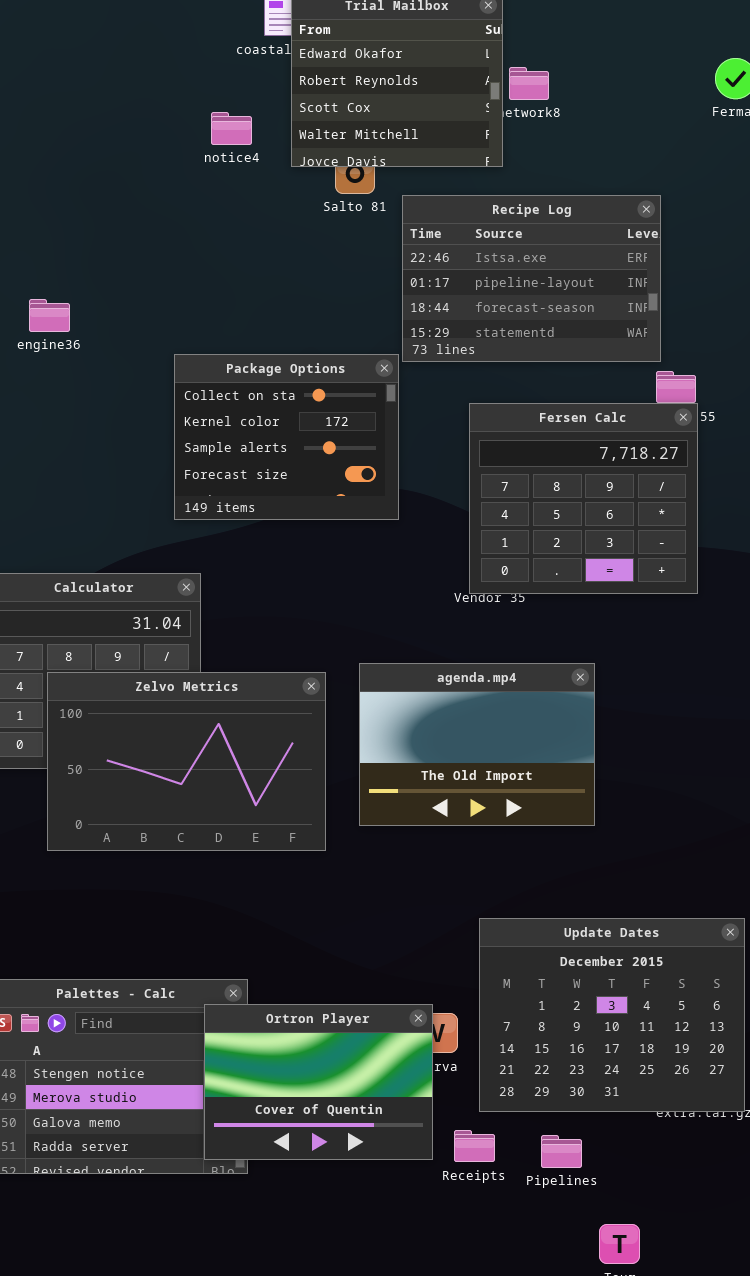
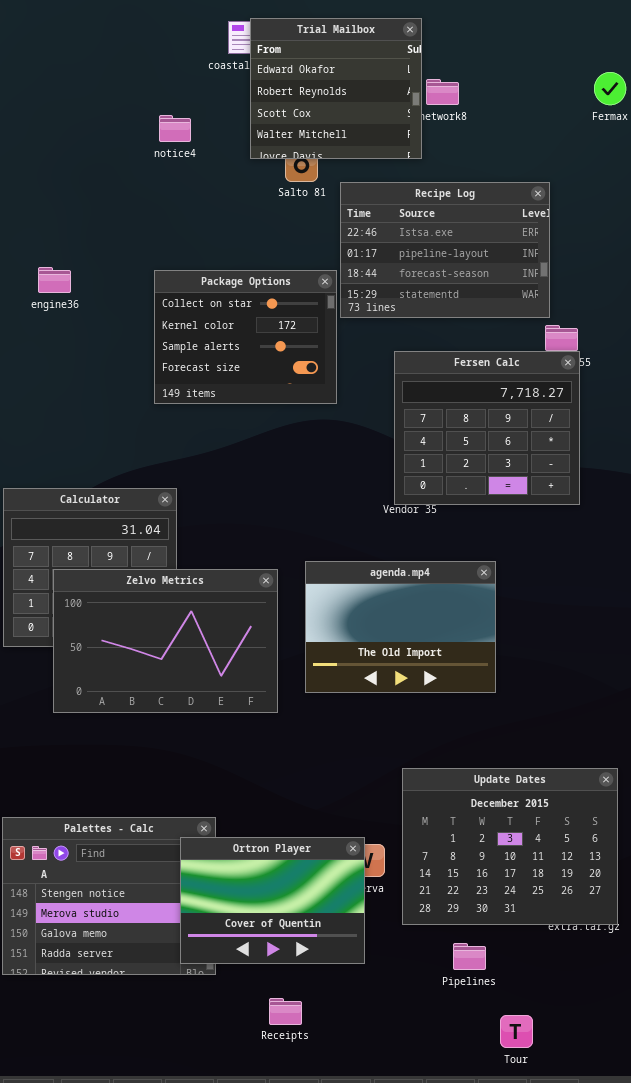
notice4: [211,112,252,145] -> [159,115,191,142], moved
Package Options: [174,354,399,520] -> [154,270,337,404], moved
Receipts: [454,1130,495,1162] -> [269,998,302,1025], moved

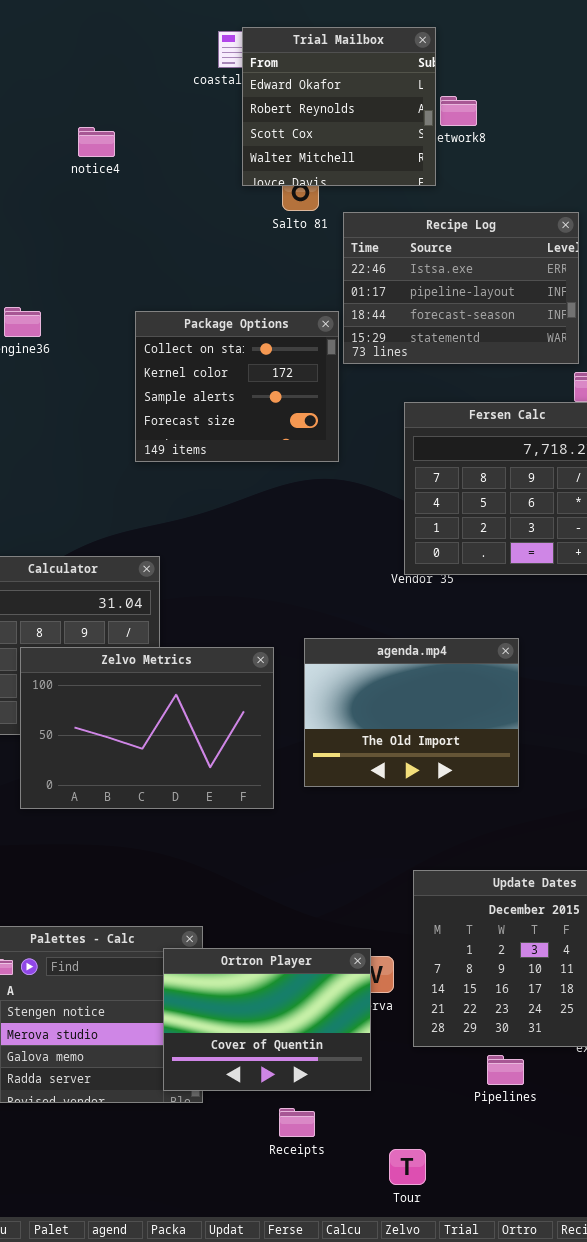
notice4: [159,115,191,142] -> [78,127,115,157], moved
Pipelines: [453,943,486,970] -> [487,1055,524,1085], moved
Receipts: [269,998,302,1025] -> [279,1108,315,1137], moved
Tour: [500,1015,533,1048] -> [389,1149,426,1185], moved

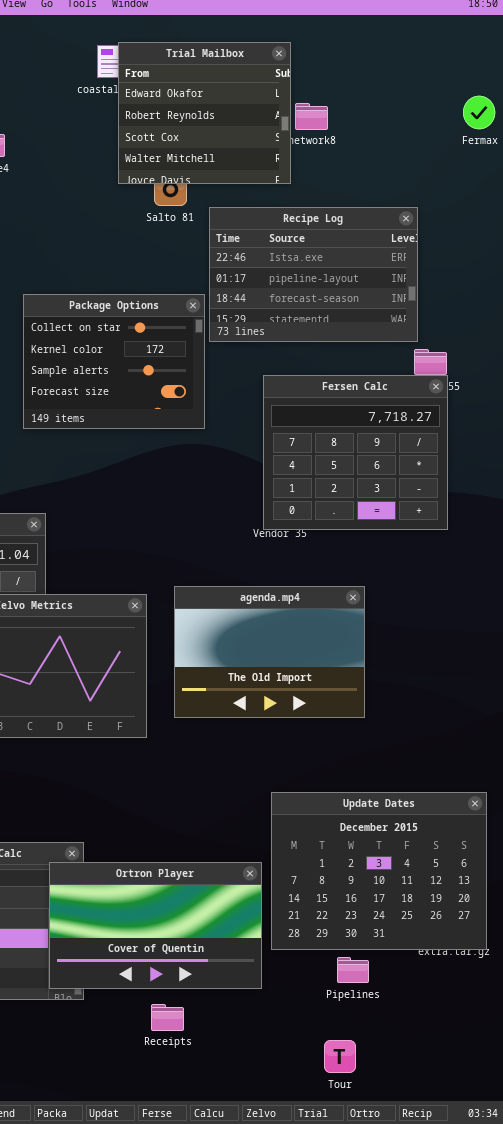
Ortron Player: [163,948,371,1091] -> [49,862,262,989], resized
Tour: [389,1149,426,1185] -> [324,1040,356,1073], moved

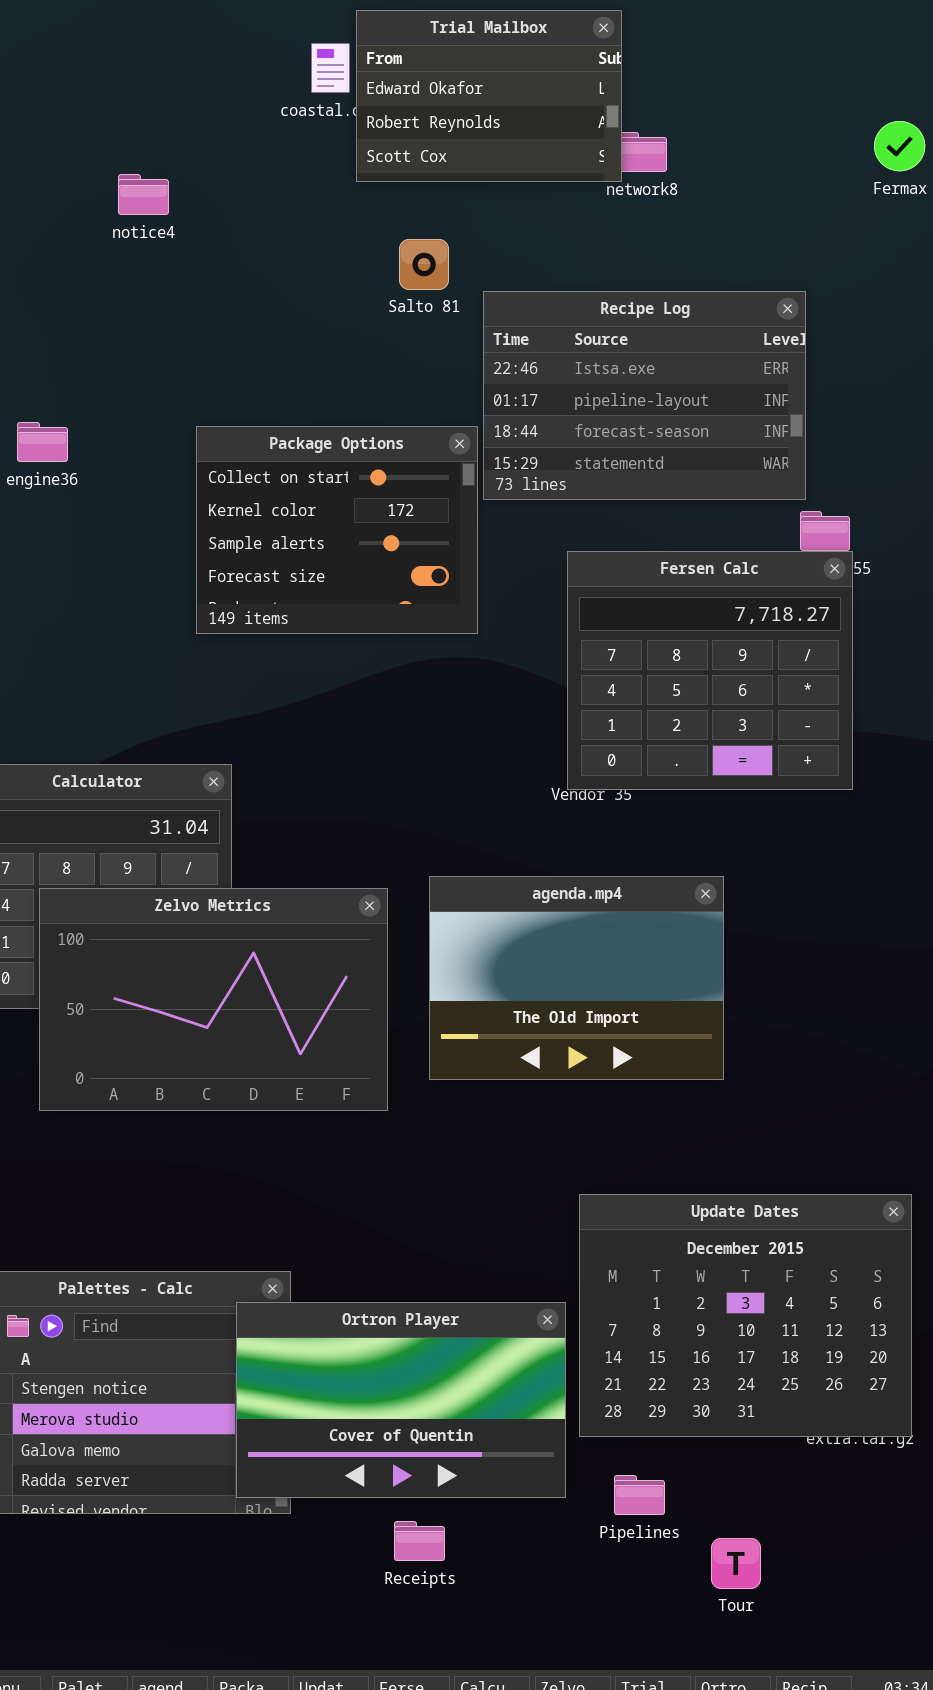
Trial Mailbox: [118,42,291,184] -> [356,10,622,182], moved, resized
Pipelines: [337,957,369,983] -> [614,1475,665,1515], moved
Tour: [324,1040,356,1073] -> [711,1538,761,1589], moved

